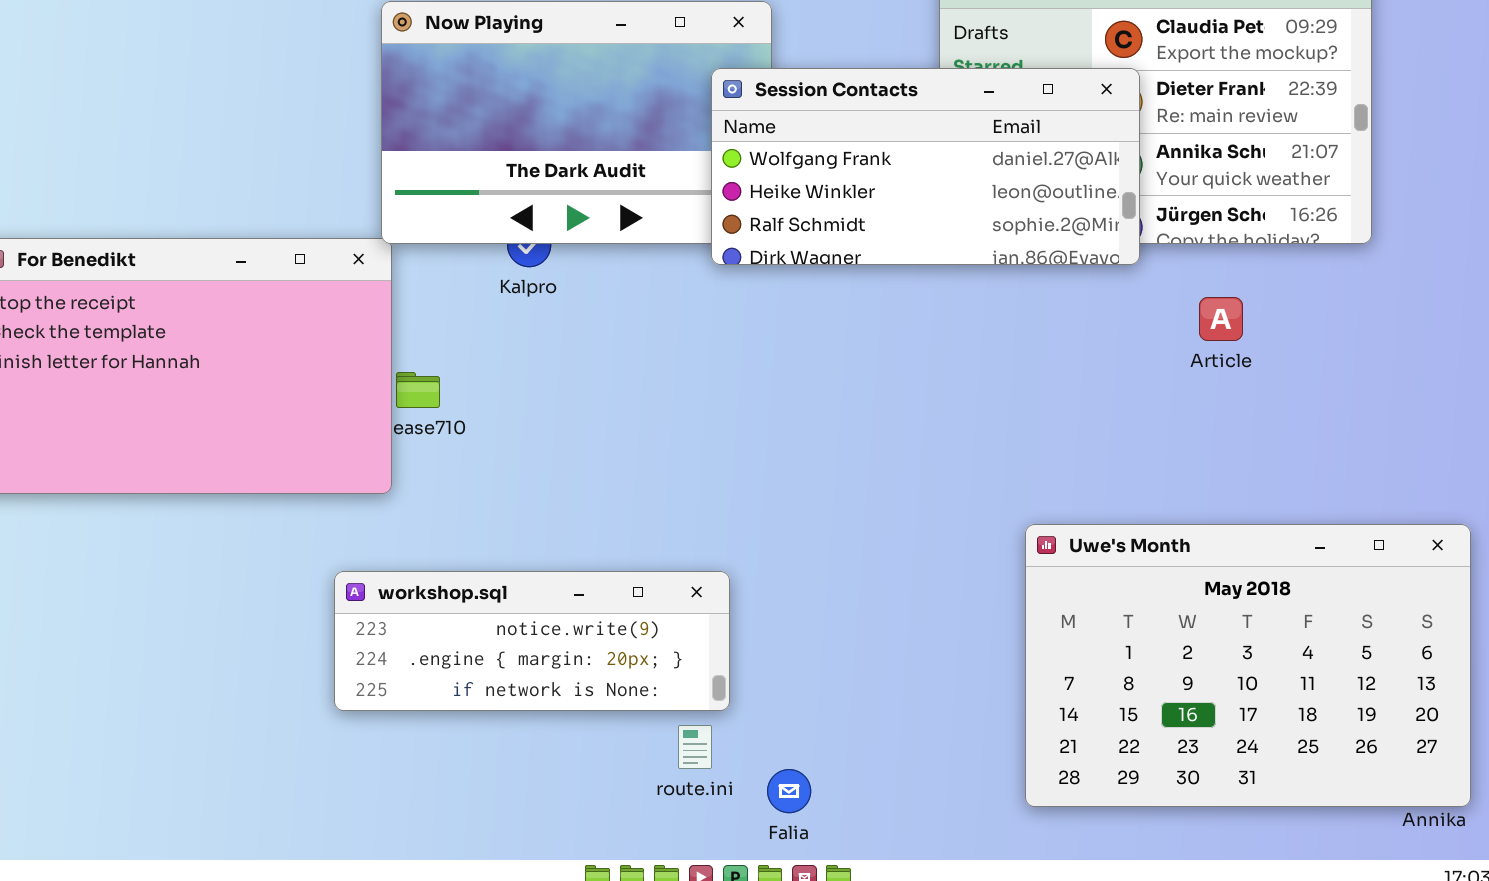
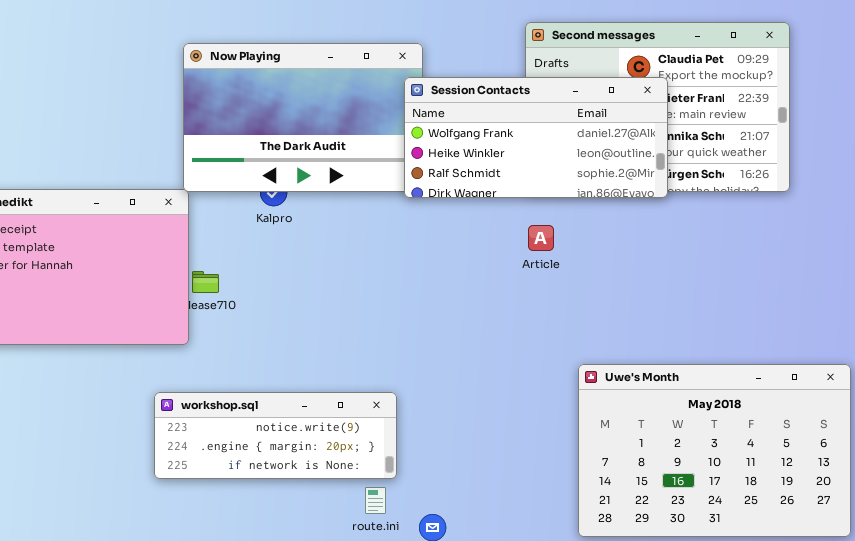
Session Contacts: [711,68,1140,265] -> [404,77,668,198], moved
Article: [1199,297,1243,341] -> [528,225,554,251], moved

